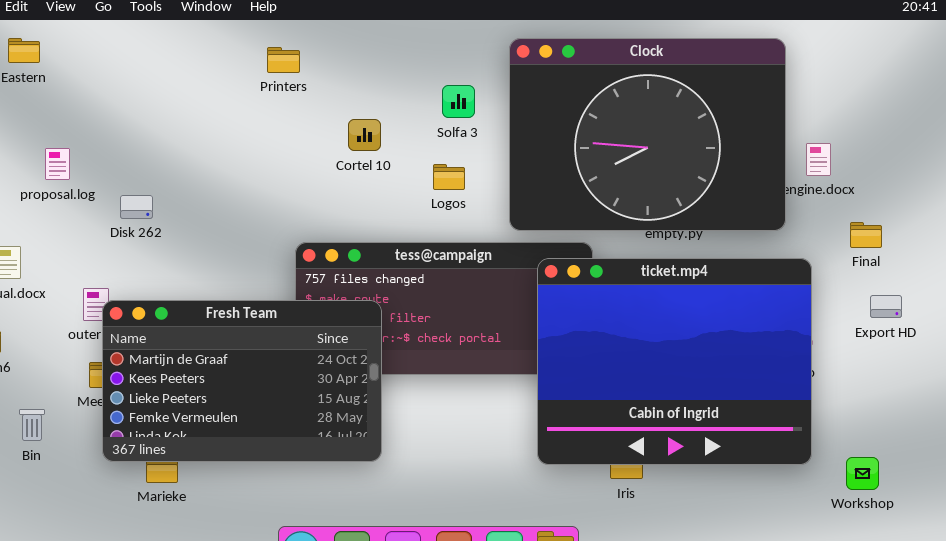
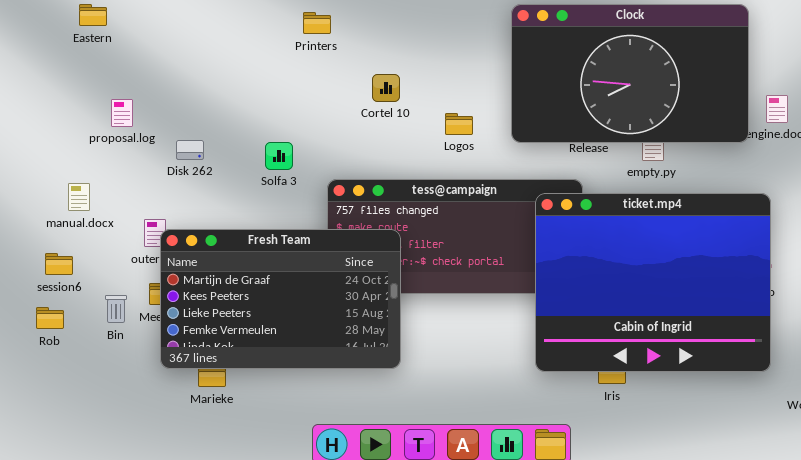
Clock: [509,38,786,231] -> [511,4,749,143], resized
Solfa 3: [442,85,475,118] -> [265,142,293,170], moved
Bin: [19,409,45,441] -> [105,295,127,323], moved

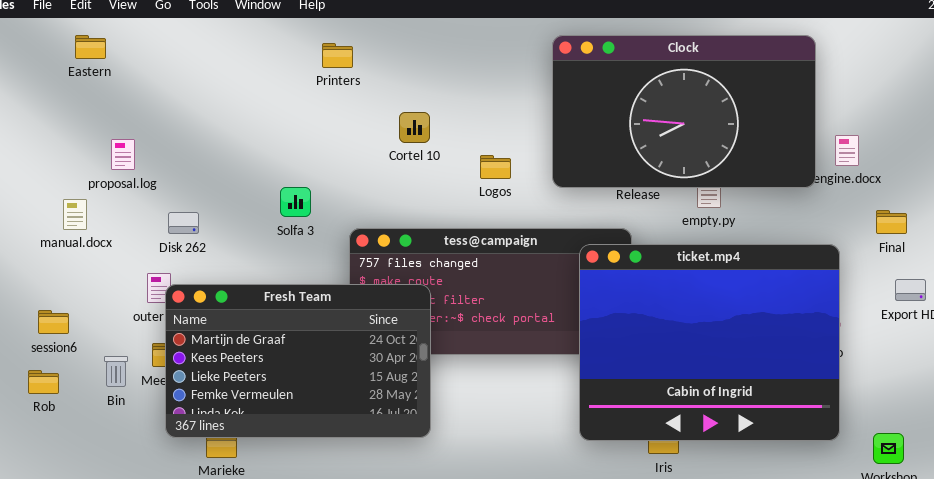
Disk 262: [176,140,204,160] -> [168,212,199,234], moved
manual.docx: [68,183,90,211] -> [63,199,87,230], moved

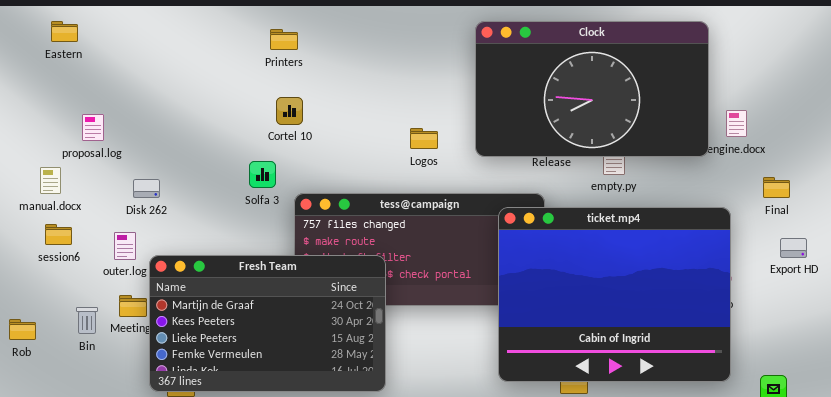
Cortel 10: [399,112,430,143] -> [276,97,303,125], moved
Solfa 3: [280,187,311,217] -> [249,161,276,188], moved
Fresh Team: [165,284,431,438] -> [149,255,386,392], moved
session6: [38,310,69,334] -> [45,224,72,245], moved

